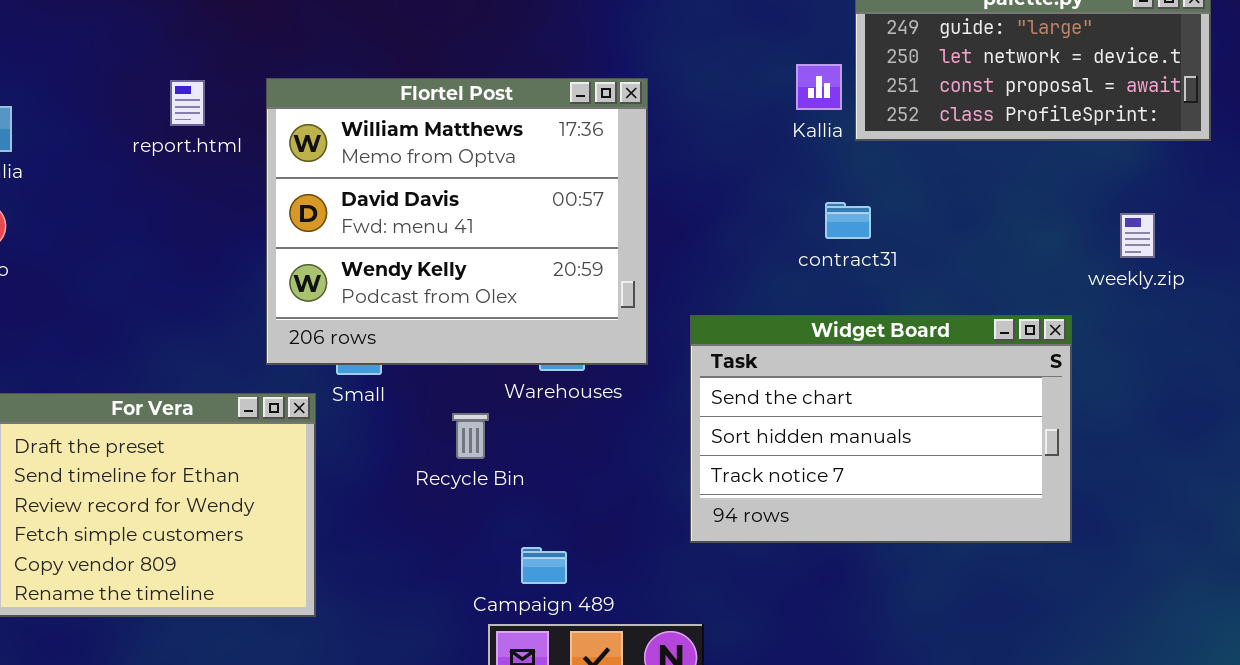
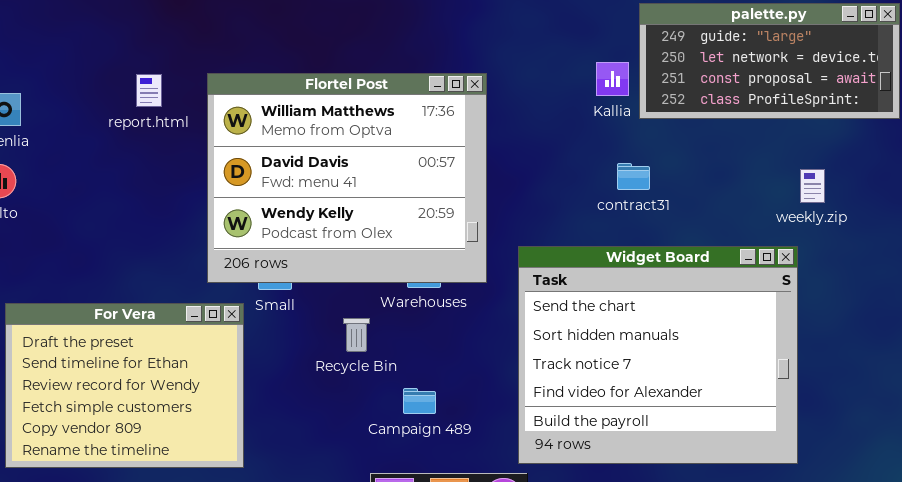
weekly.zip: [1120,213,1155,258] -> [800,169,825,203], moved
Widget Board: [690,315,1072,543] -> [518,246,798,464], resized
Campaign 489: [521,547,567,584] -> [403,388,436,414], moved

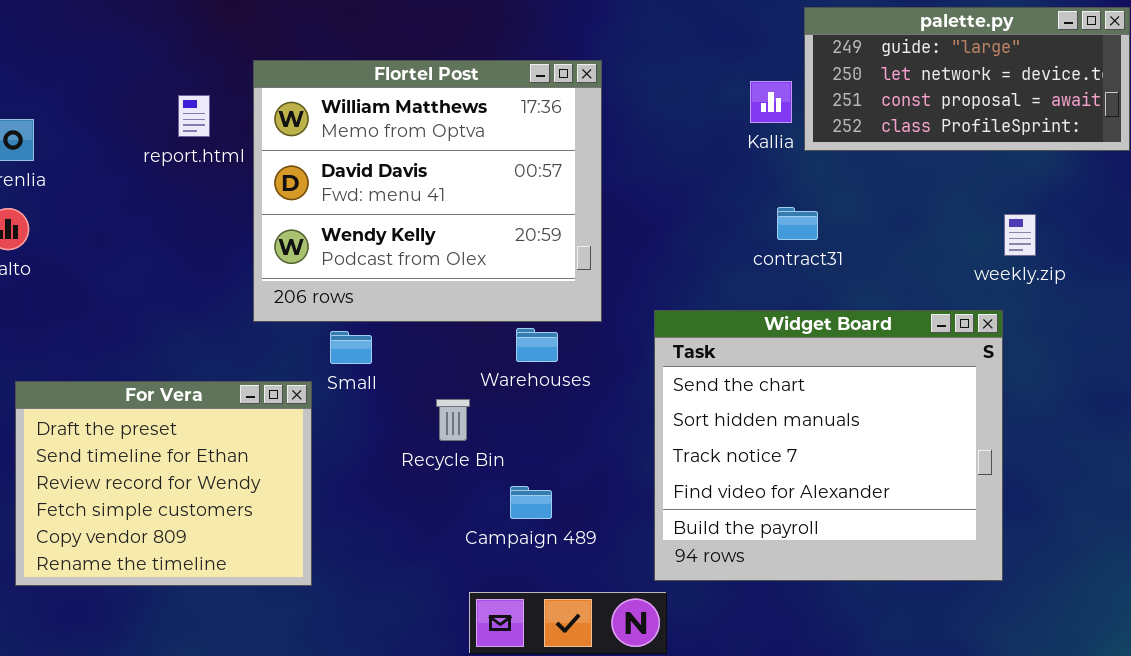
Flortel Post: [207,73,487,283] -> [253,60,602,322], moved

